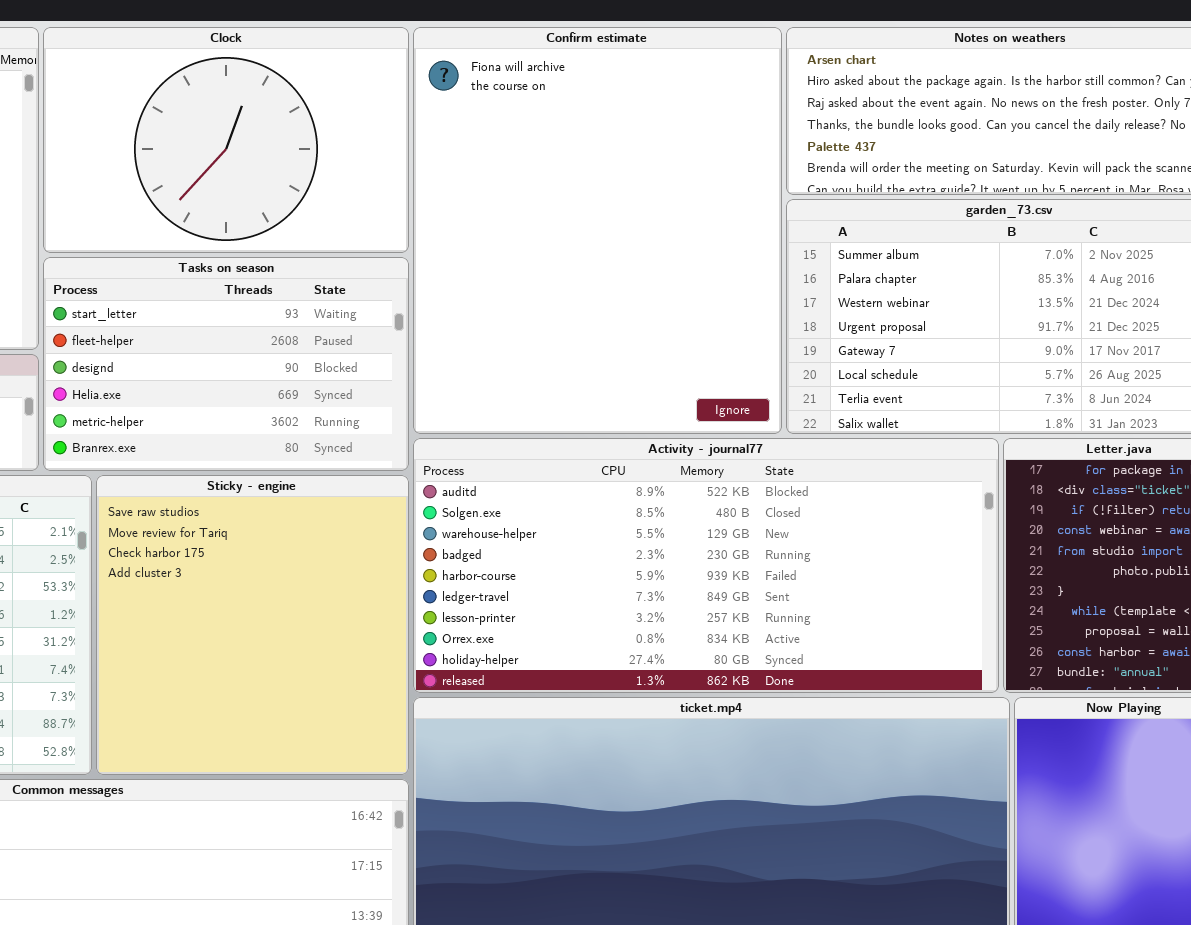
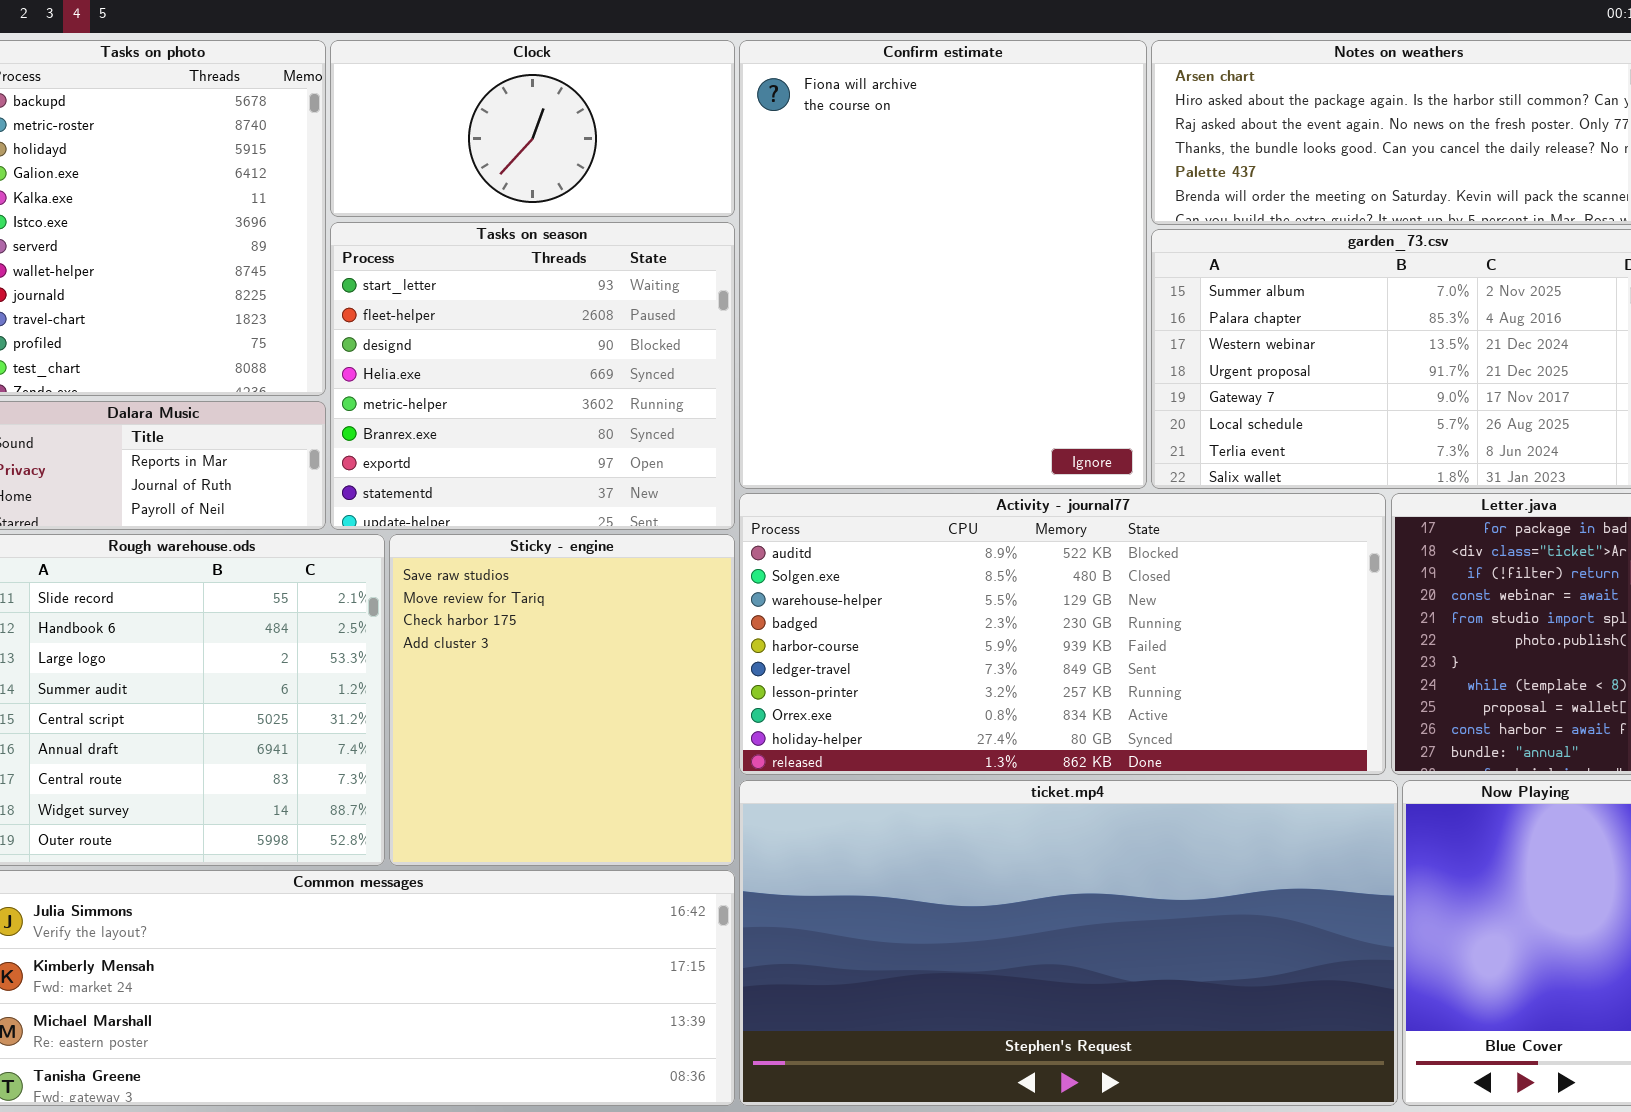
Clock: [43,27,409,253] -> [330,40,735,217], resized
Tasks on season: [43,257,409,471] -> [330,222,735,530], resized

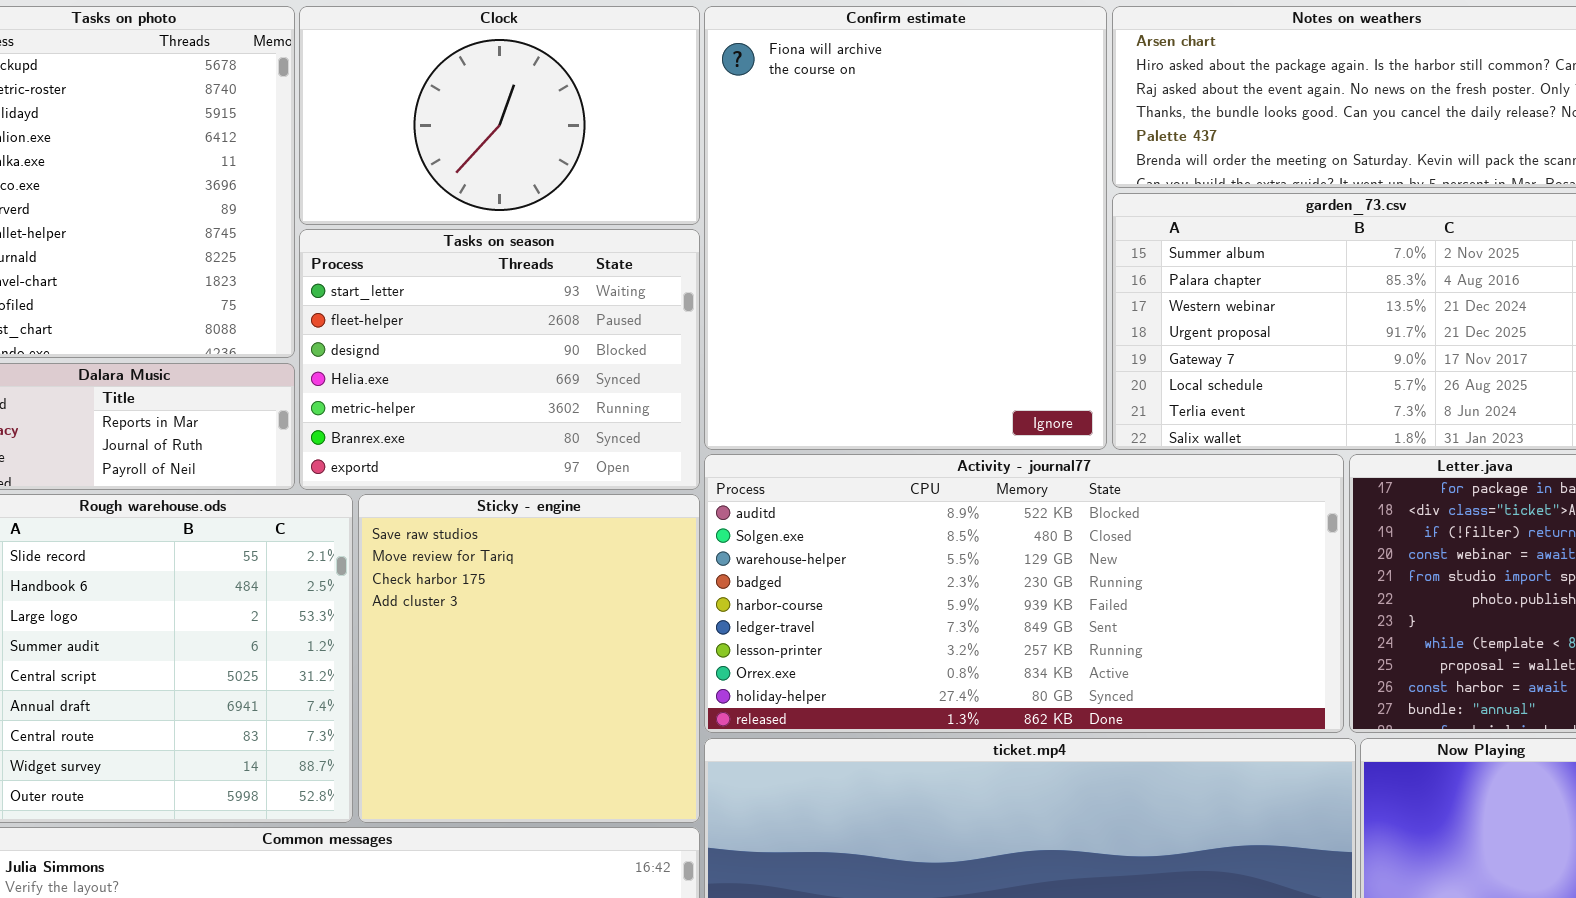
Clock: [330,40,735,217] -> [299,6,700,225], resized
Tasks on season: [330,222,735,530] -> [299,229,700,490], resized

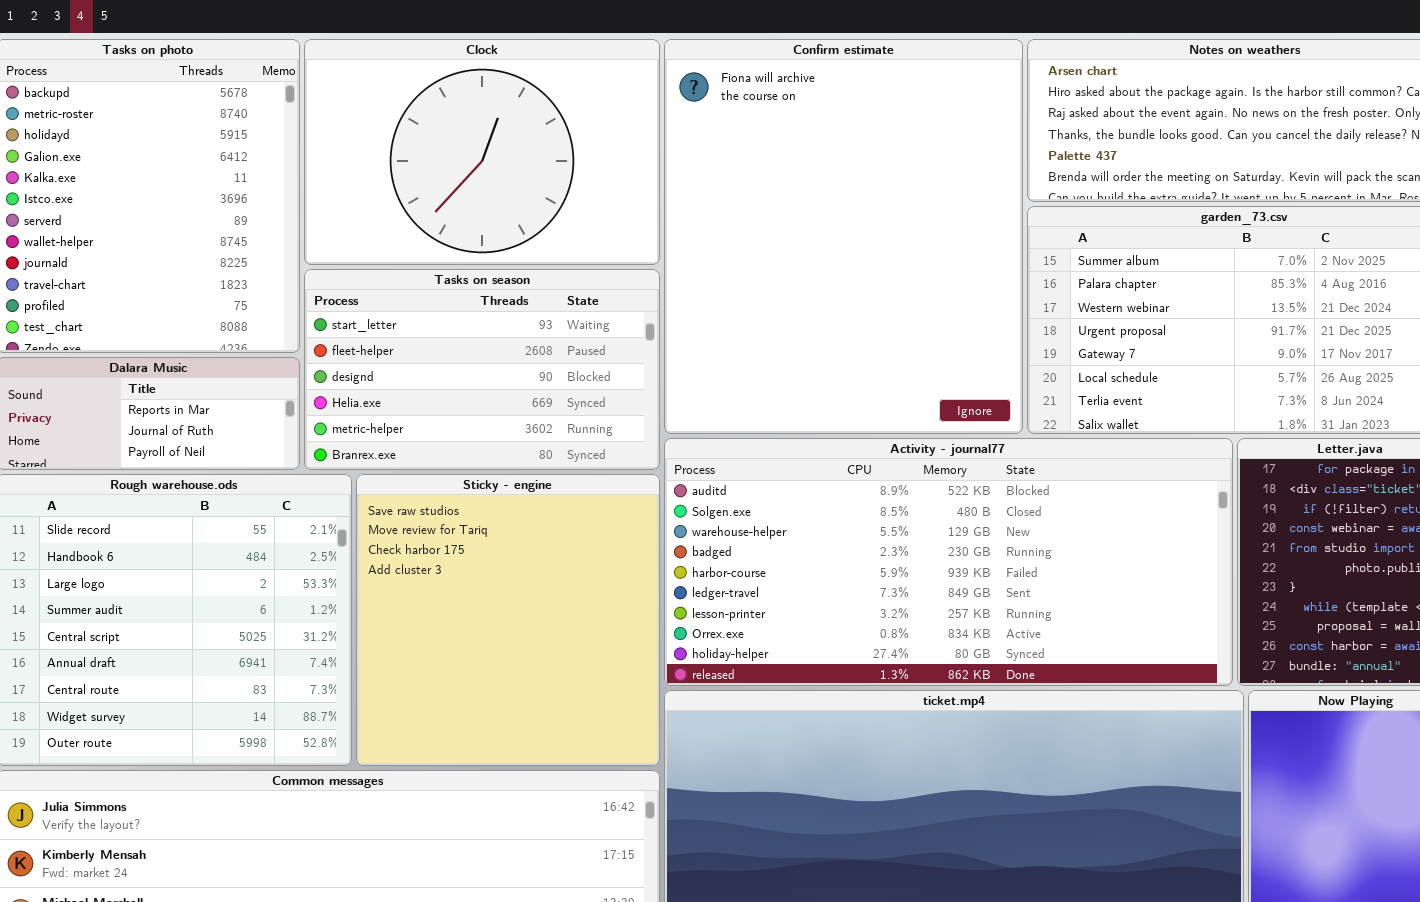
Clock: [299,6,700,225] -> [304,39,660,265], resized
Tasks on season: [299,229,700,490] -> [304,269,660,470], resized

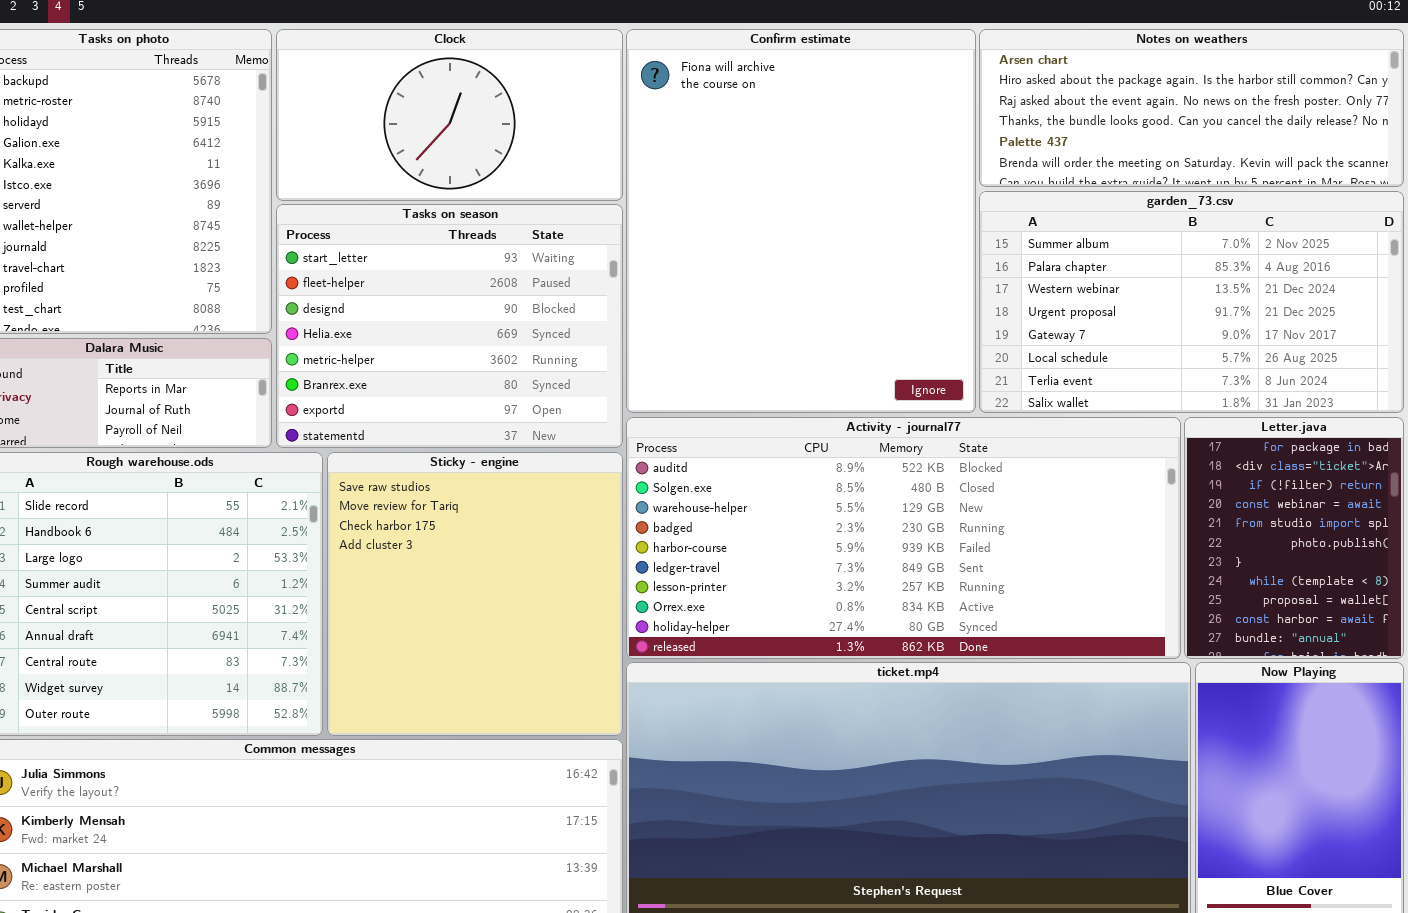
Clock: [304,39,660,265] -> [276,29,623,201], resized
Tasks on season: [304,269,660,470] -> [276,204,623,448], resized

